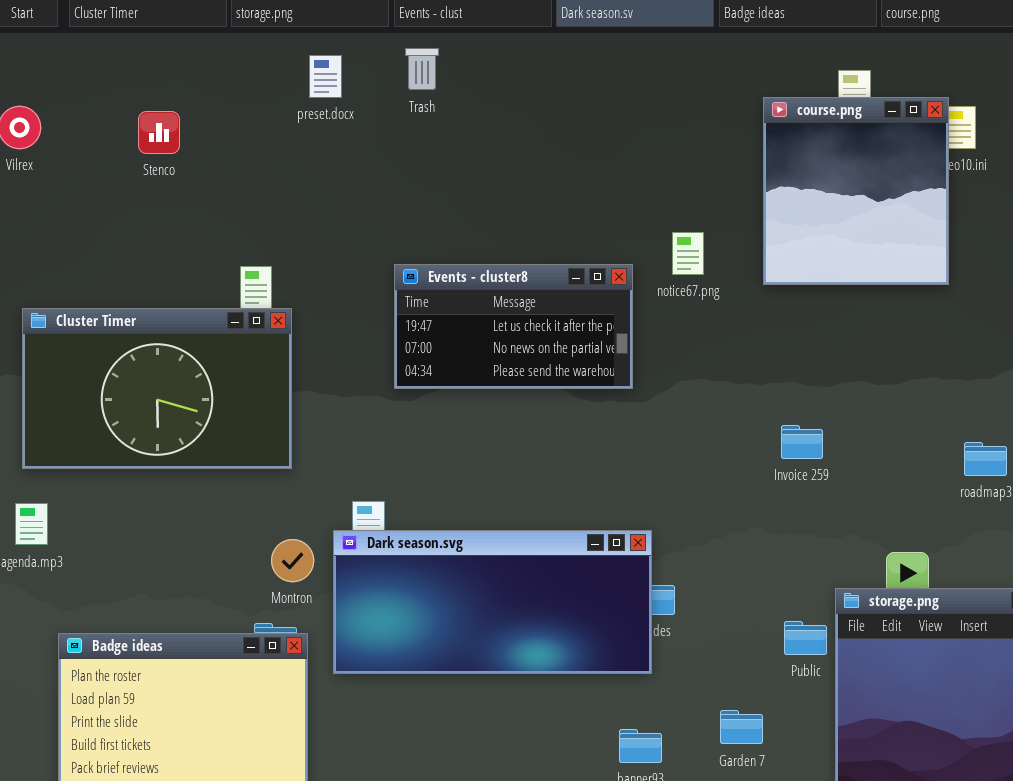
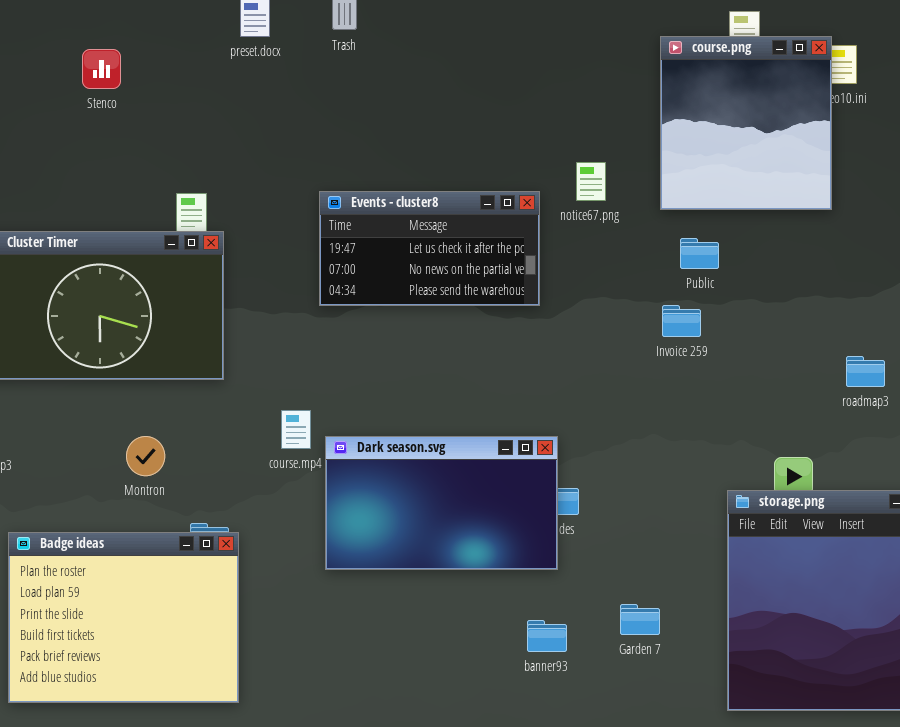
Invoice 259: [781,425,823,459] -> [662,305,701,337], moved
Dark season.svg: [333,530,652,674] -> [325,436,558,570], resized
Montron: [271,539,314,582] -> [126,436,165,476], moved
Public: [784,621,827,655] -> [680,238,719,269], moved

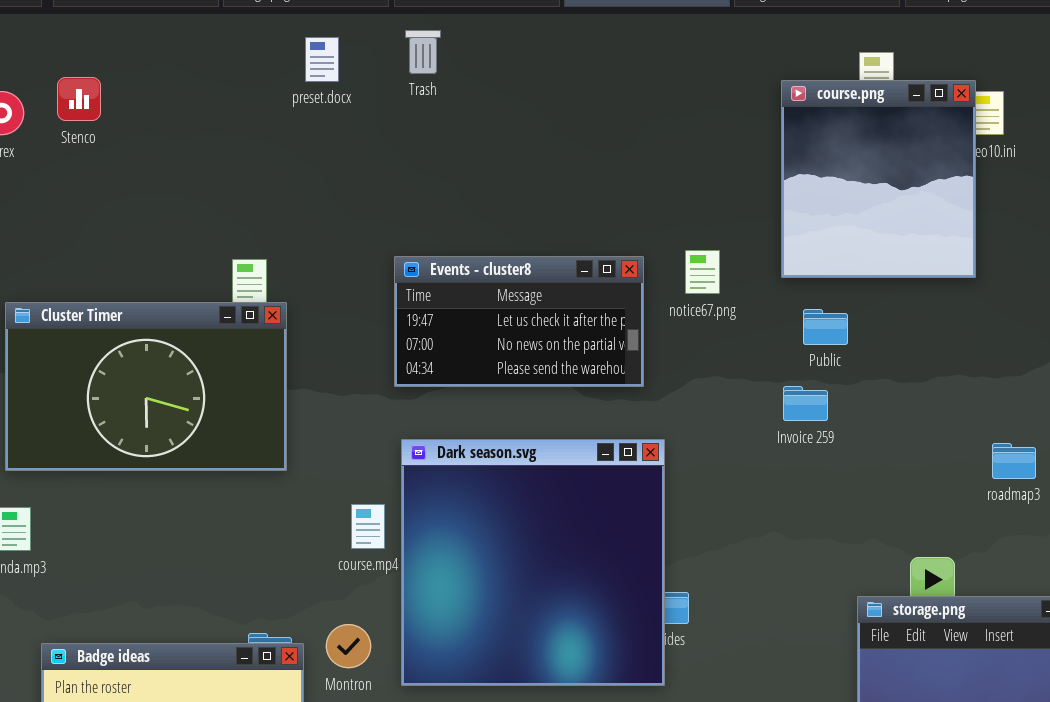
Stenco: [82,49,121,89] -> [57,77,101,121], moved
notice67.png: [576,162,606,201] -> [685,250,720,294], moved
Montron: [126,436,165,476] -> [326,624,371,668], moved
Dark season.svg: [325,436,558,570] -> [401,439,665,686], resized

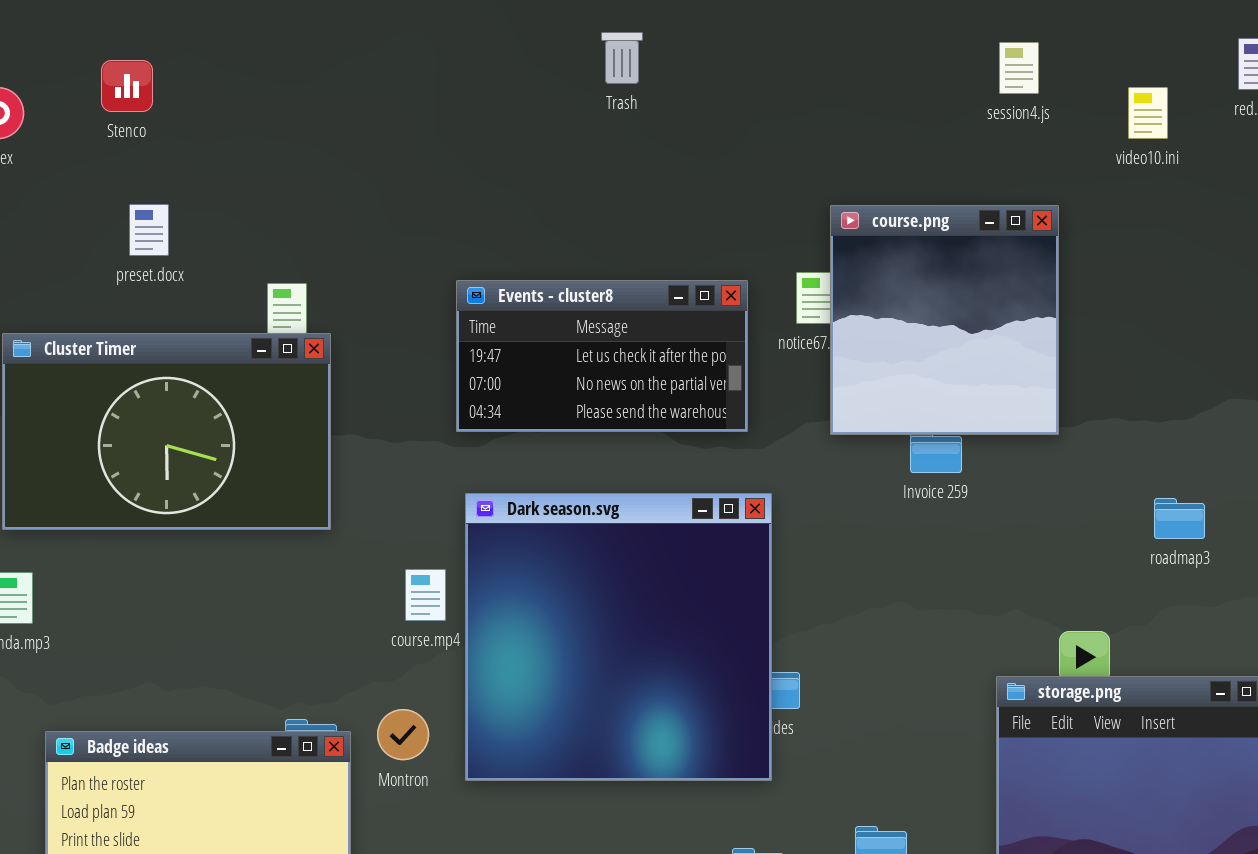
Trash: [405,30,441,74] -> [601,32,643,84], moved
preset.docx: [305,37,339,82] -> [129,204,169,256], moved
Stenco: [57,77,101,121] -> [101,60,153,112], moved
course.png: [781,80,976,278] -> [830,205,1059,435], moved

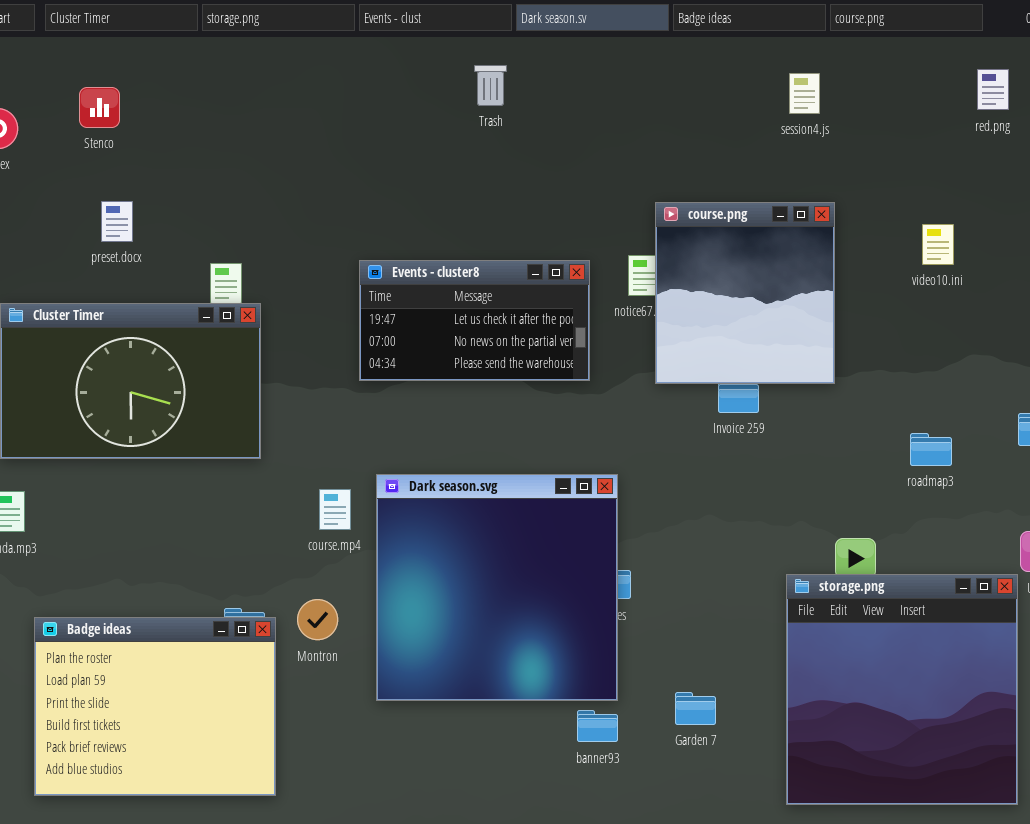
video10.ini: [1128,87,1168,139] -> [922,224,954,265], moved
Dark season.svg: [465,493,772,781] -> [376,474,618,701], moved

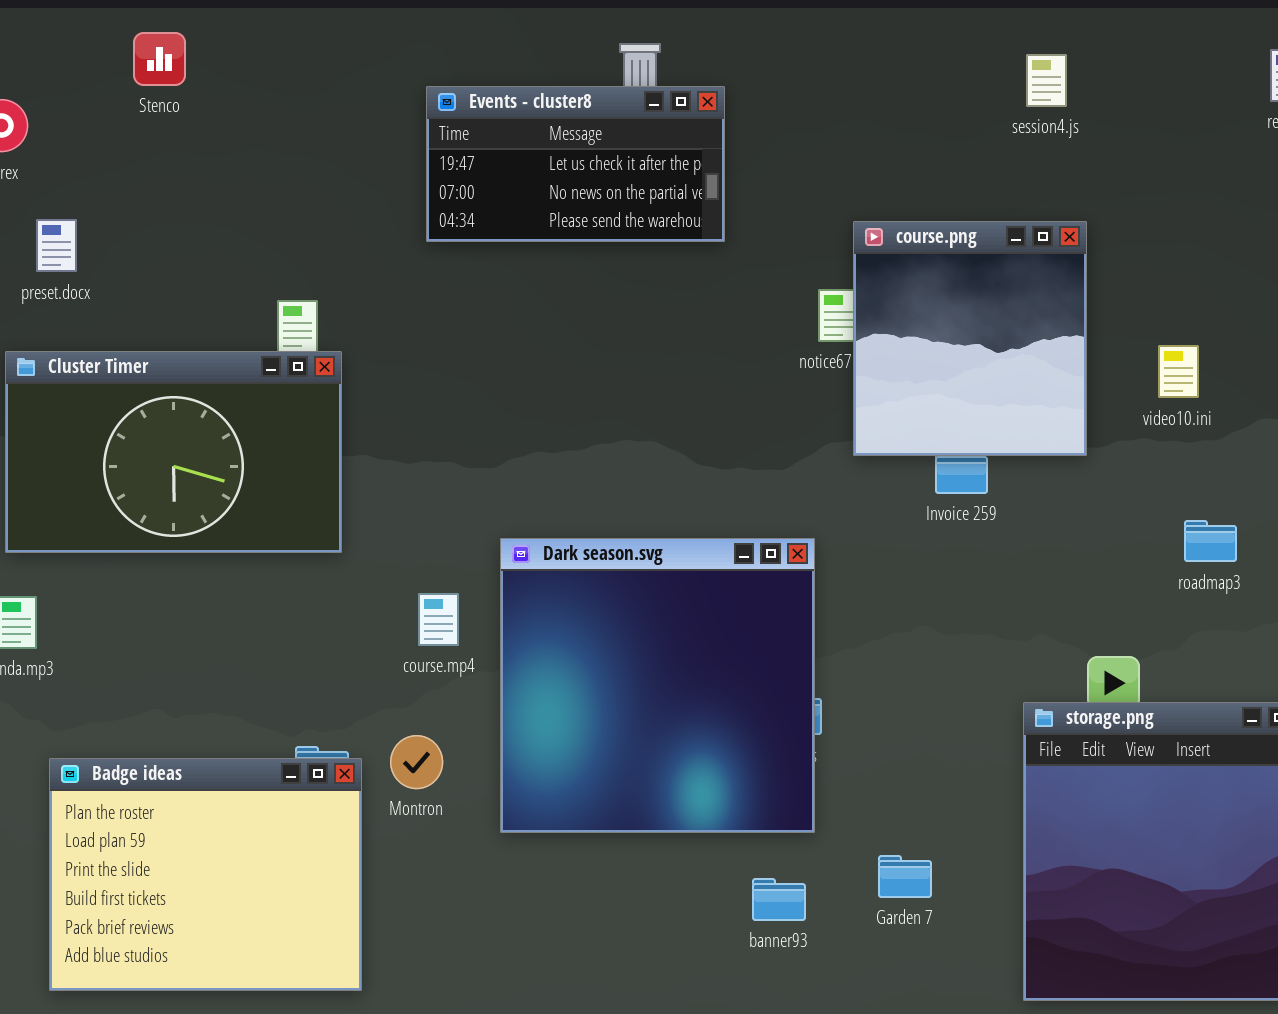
Stenco: [79,87,120,128] -> [133,32,186,86], moved
preset.docx: [101,201,133,242] -> [36,219,77,272], moved
video10.ini: [922,224,954,265] -> [1158,345,1199,398], moved
Events - cluster8: [359,260,590,381] -> [426,86,725,242], moved
Dark season.svg: [376,474,618,701] -> [500,538,815,833], moved

